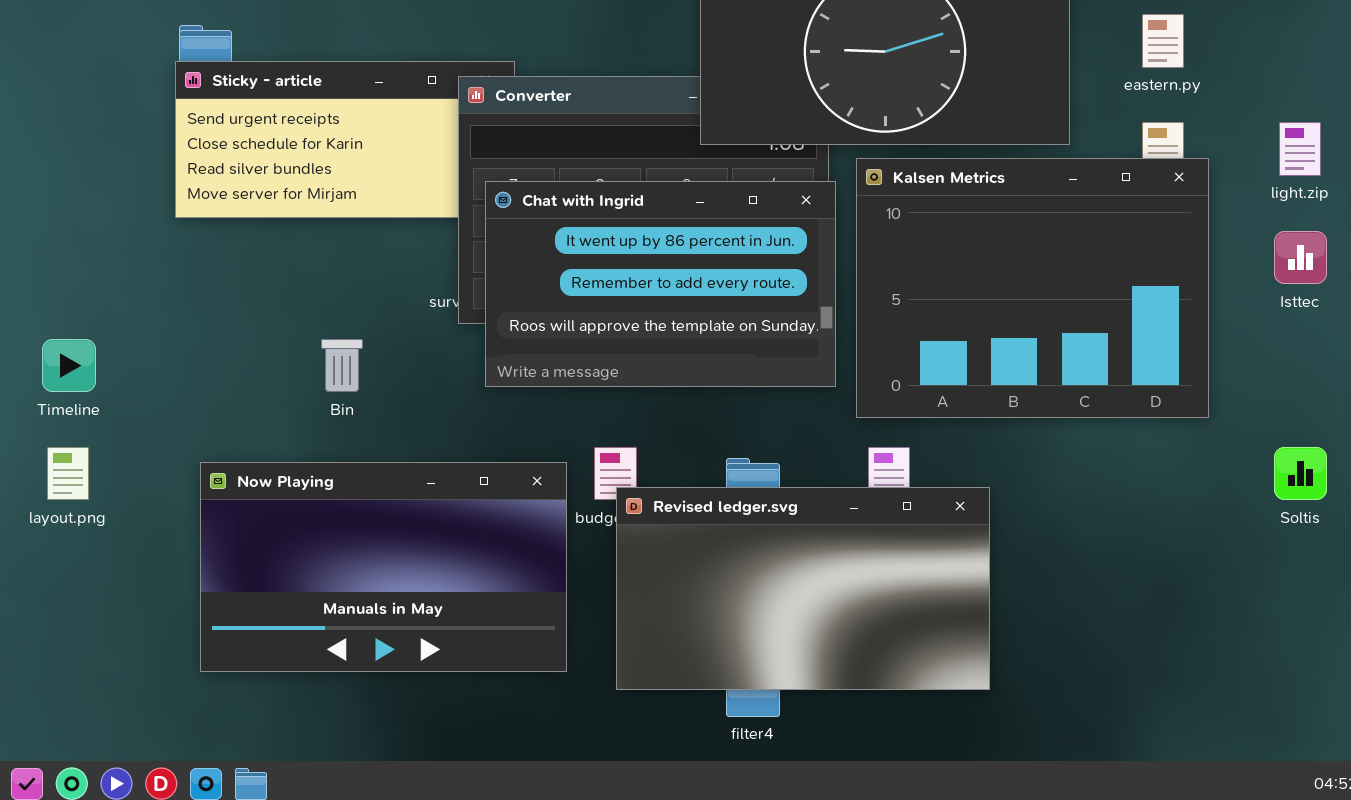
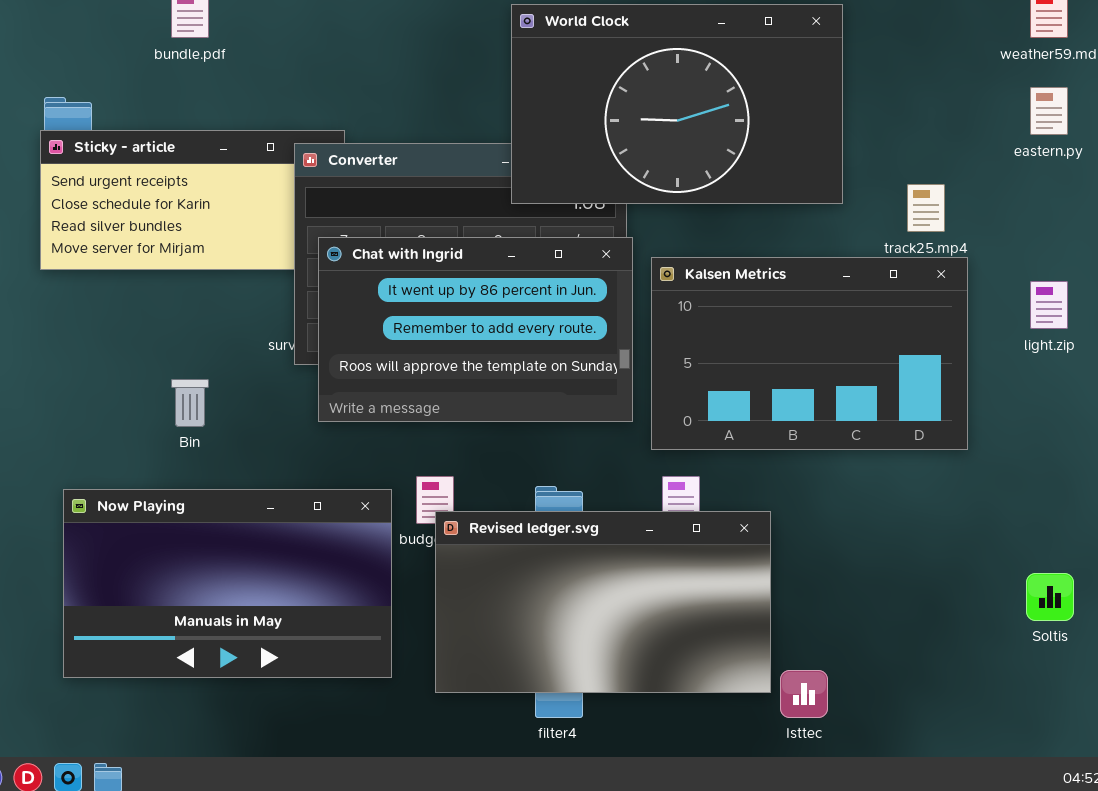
eastern.py: [1142,14,1184,68] -> [1030,87,1068,135], moved
light.zip: [1279,122,1321,176] -> [1030,281,1068,329], moved
Kalsen Metrics: [856,158,1209,418] -> [651,257,968,450], resized
Isttec: [1274,231,1327,284] -> [780,670,828,718], moved
Soltis: [1274,447,1327,500] -> [1026,573,1074,621], moved

